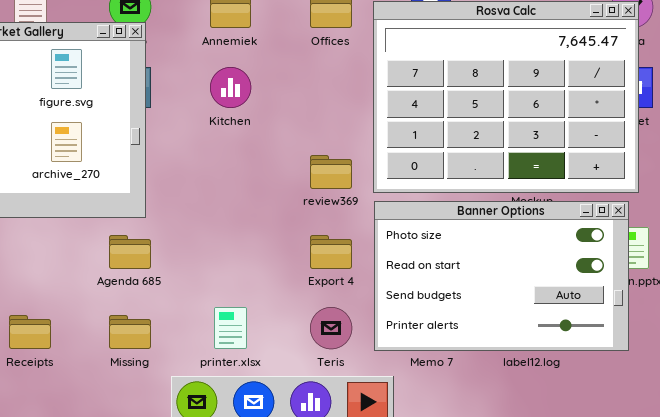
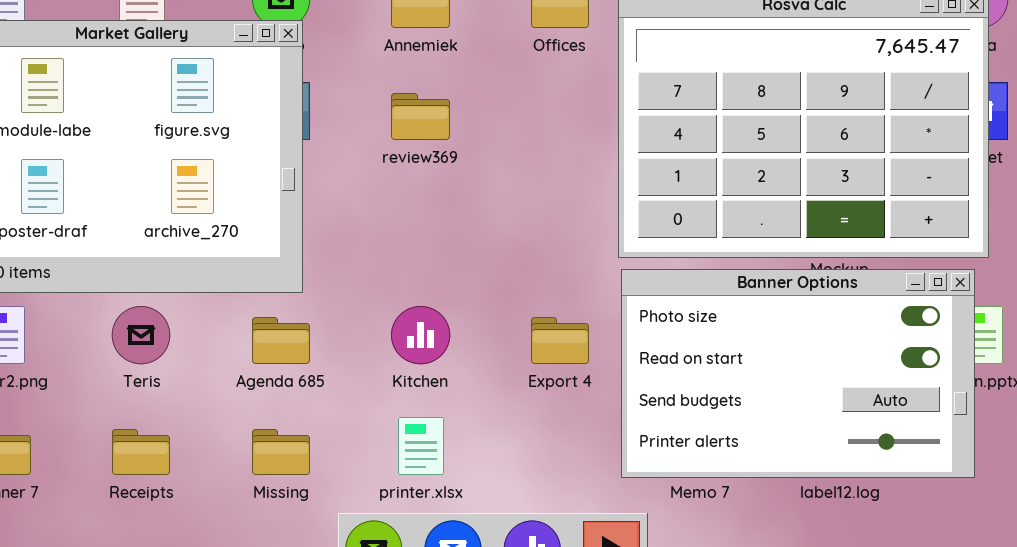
Kitchen: [210,67,251,108] -> [391,306,450,364], moved
review369: [310,155,352,189] -> [391,93,450,140], moved
Teris: [310,307,352,349] -> [112,306,170,364], moved

